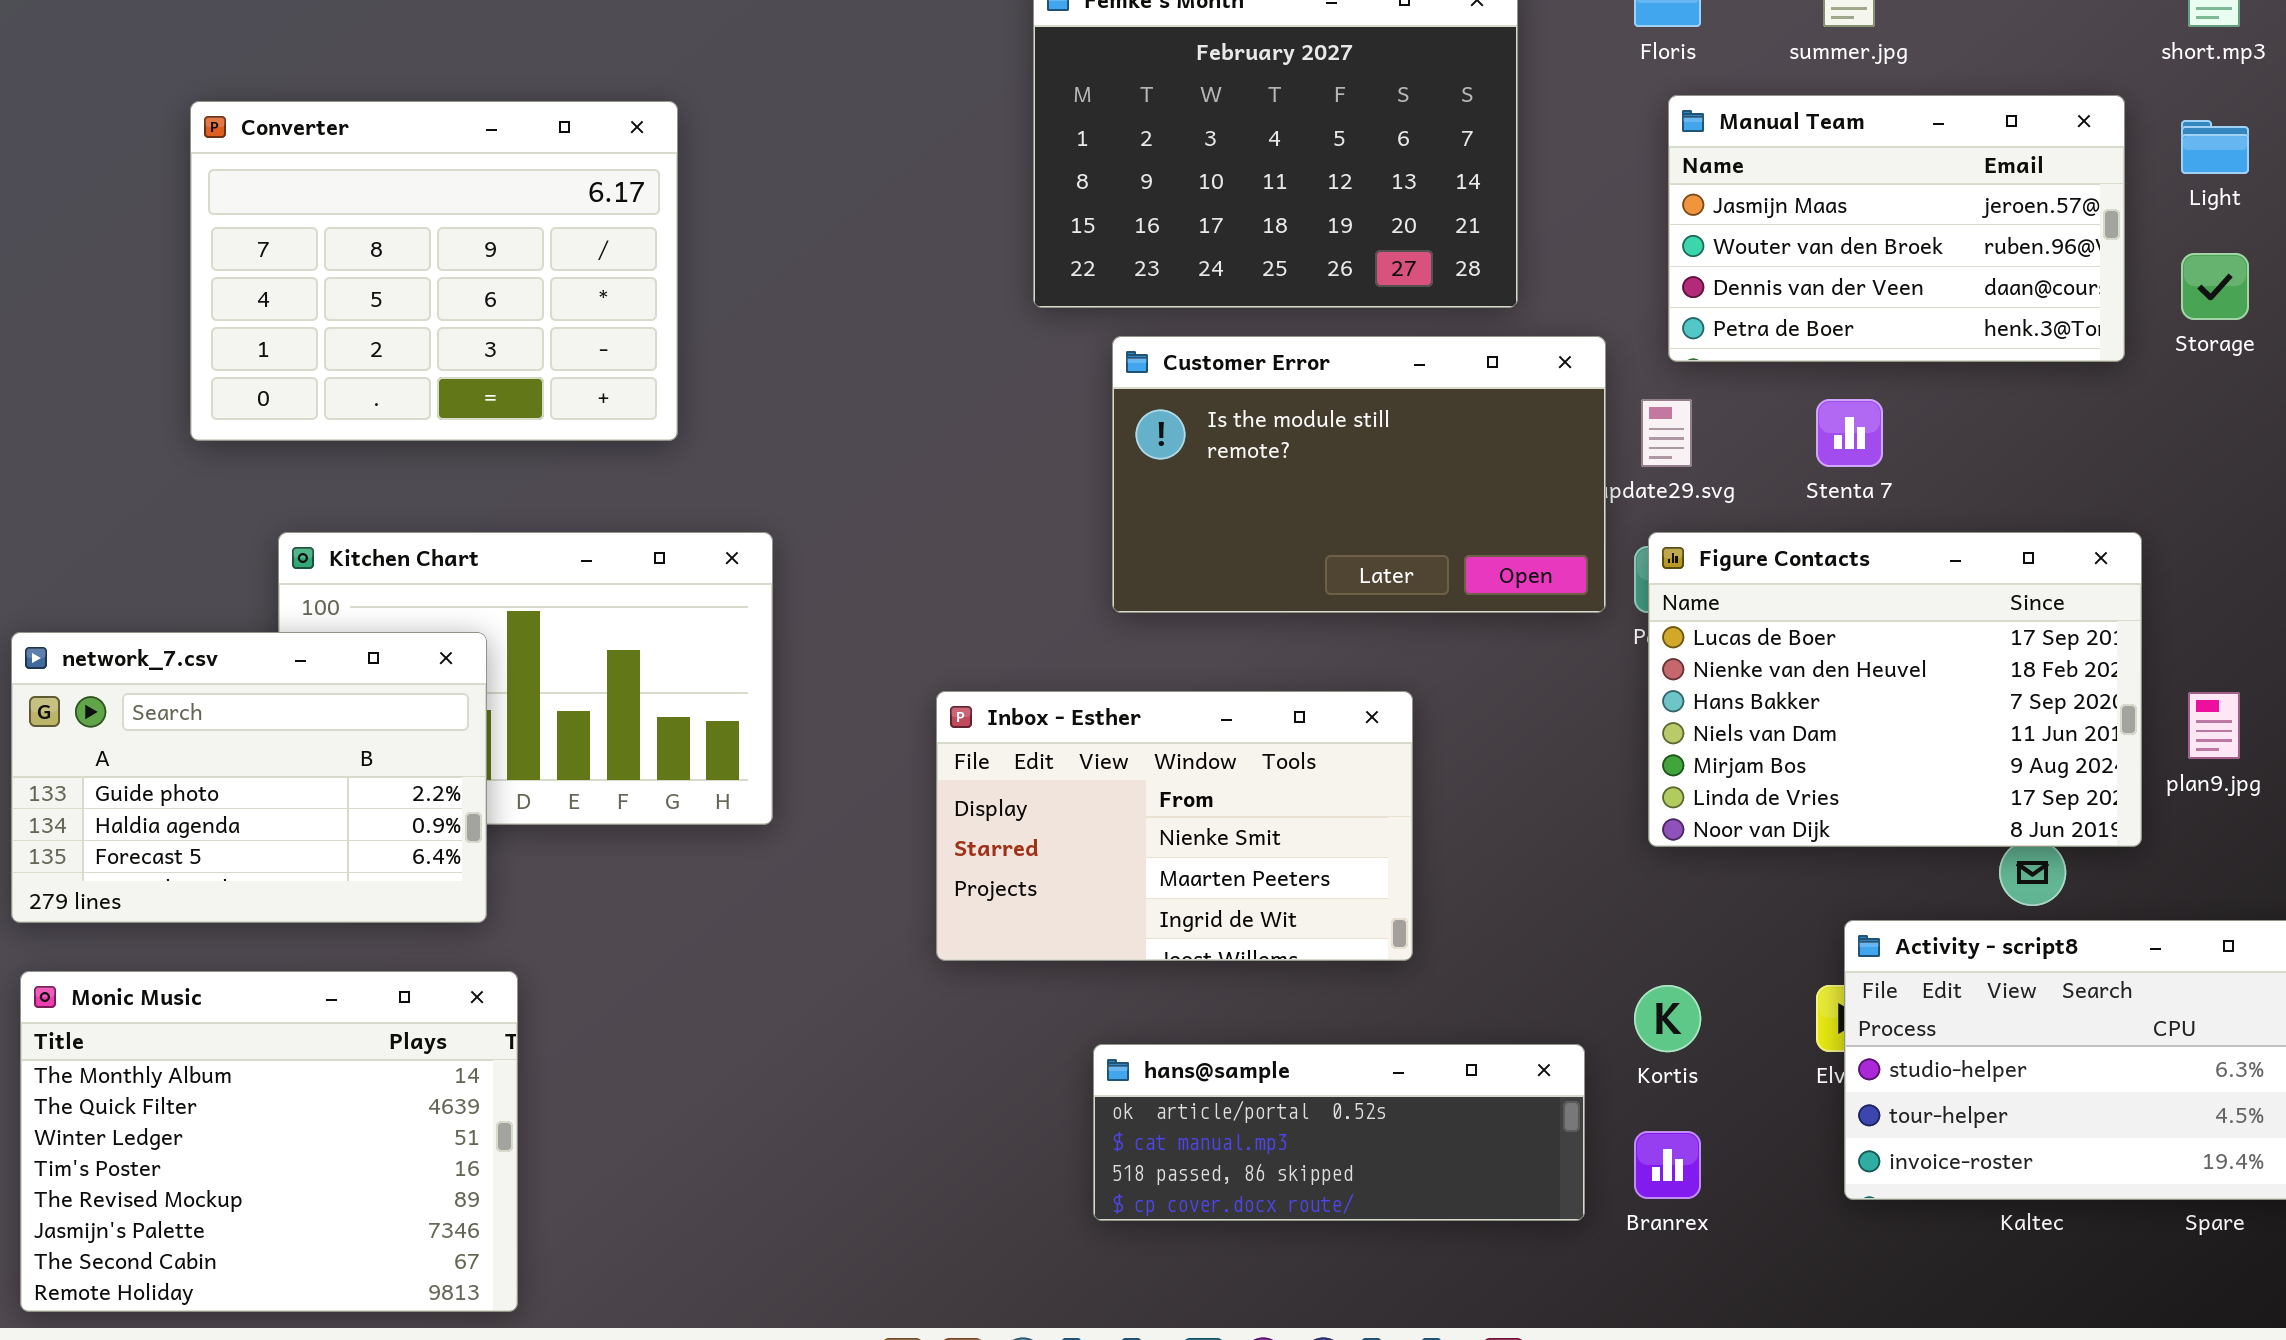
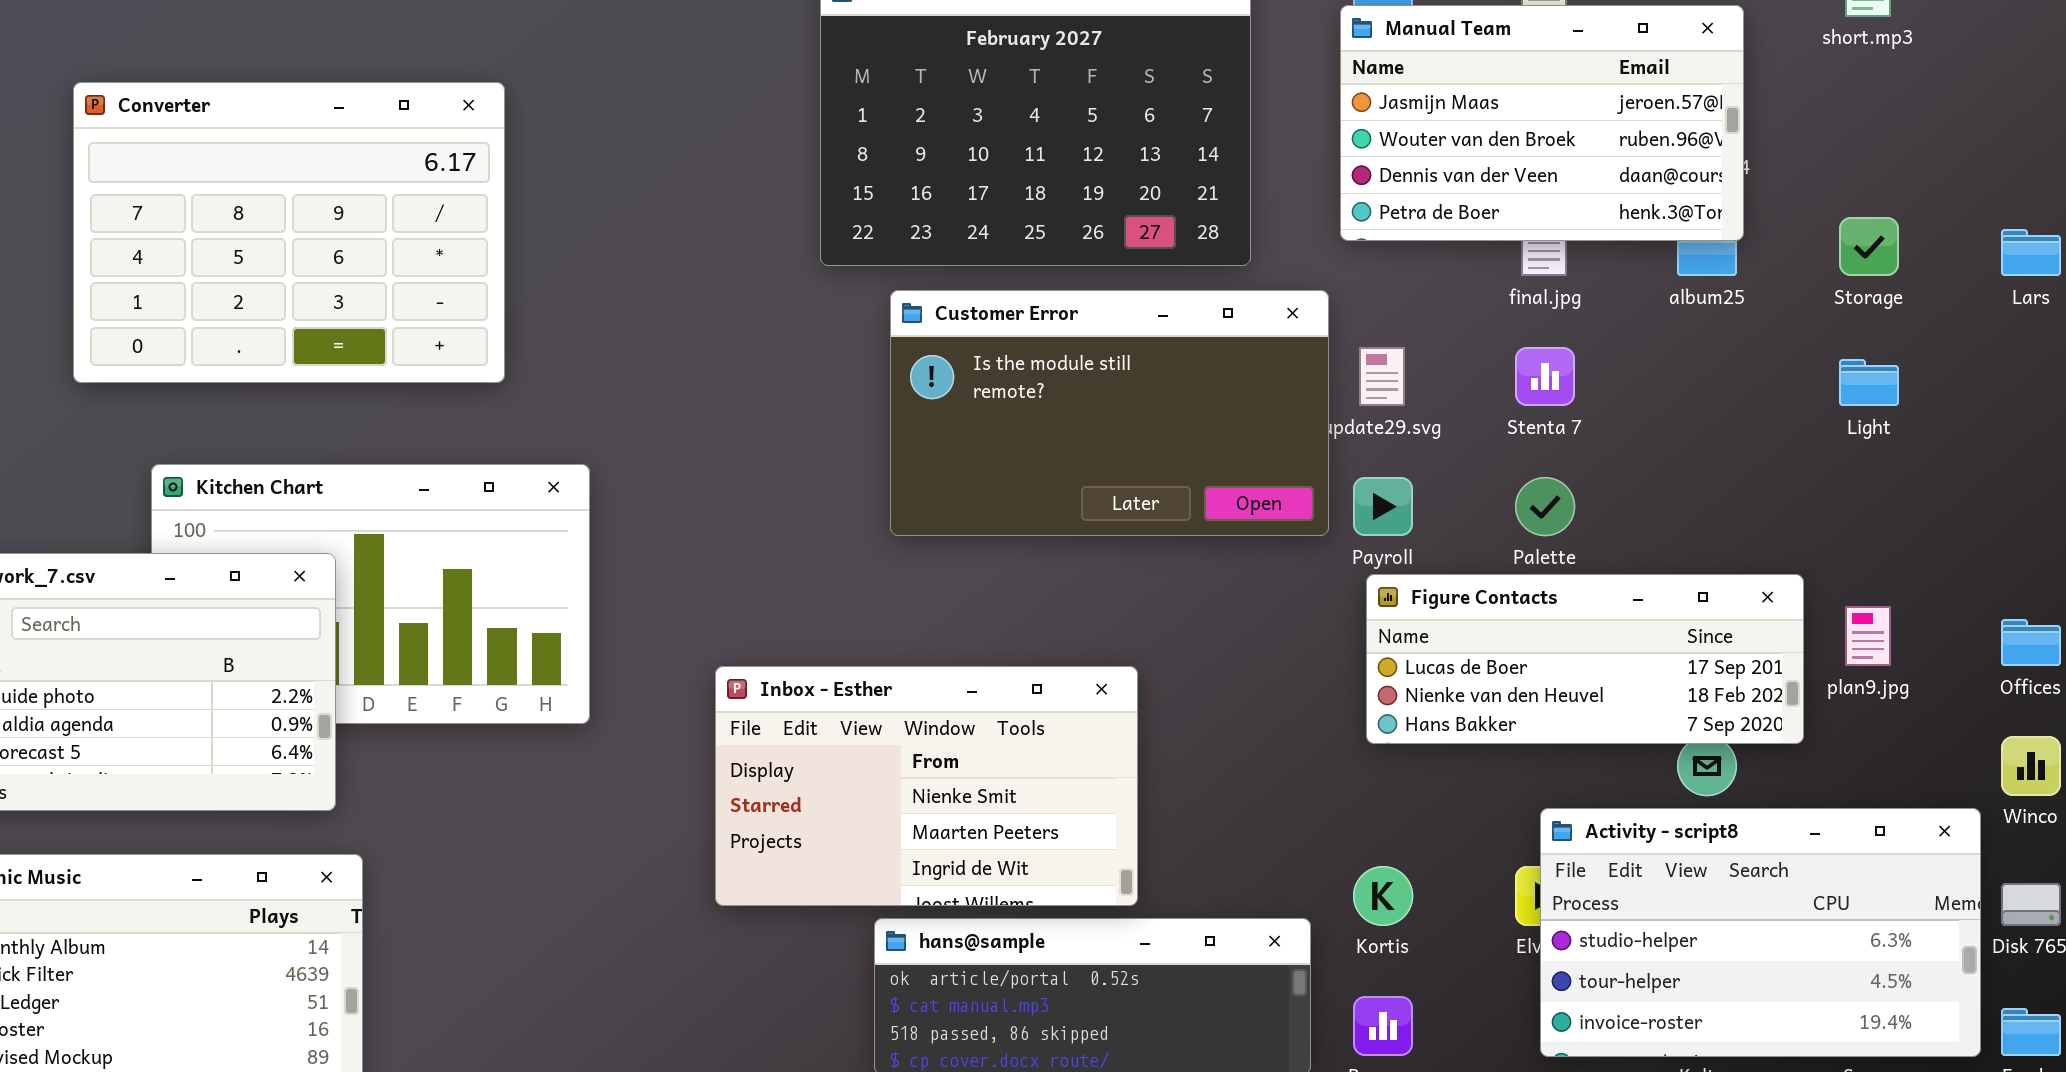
Manual Team: [1668,95,2125,362] -> [1340,5,1744,241], moved
Light: [2181,120,2249,174] -> [1839,359,1899,406], moved
Figure Contacts: [1648,532,2142,847] -> [1366,574,1804,744], resized
Inbox - Esther: [936,691,1413,961] -> [715,666,1138,906], moved

